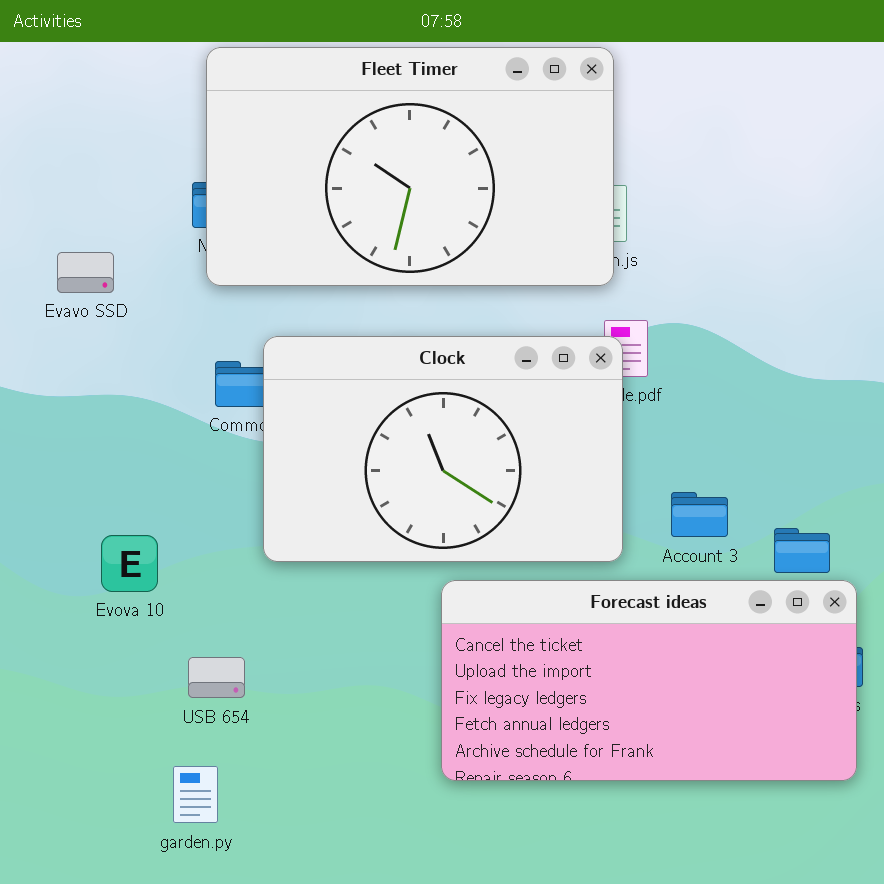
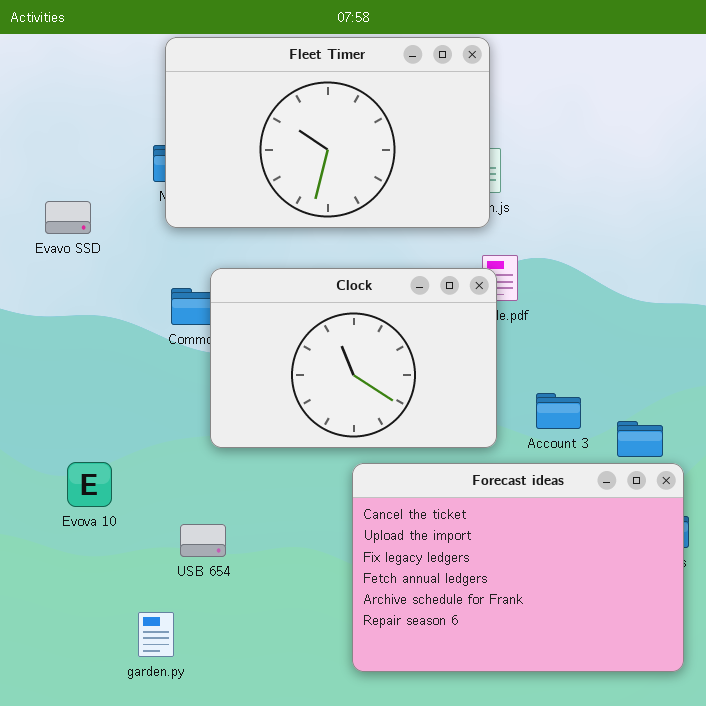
Evova 10: [101,535,158,592] -> [67,462,112,507], moved
Forecast ideas: [441,580,857,781] -> [352,463,684,672], resized
USB 654: [188,657,245,698] -> [180,524,226,557], moved

